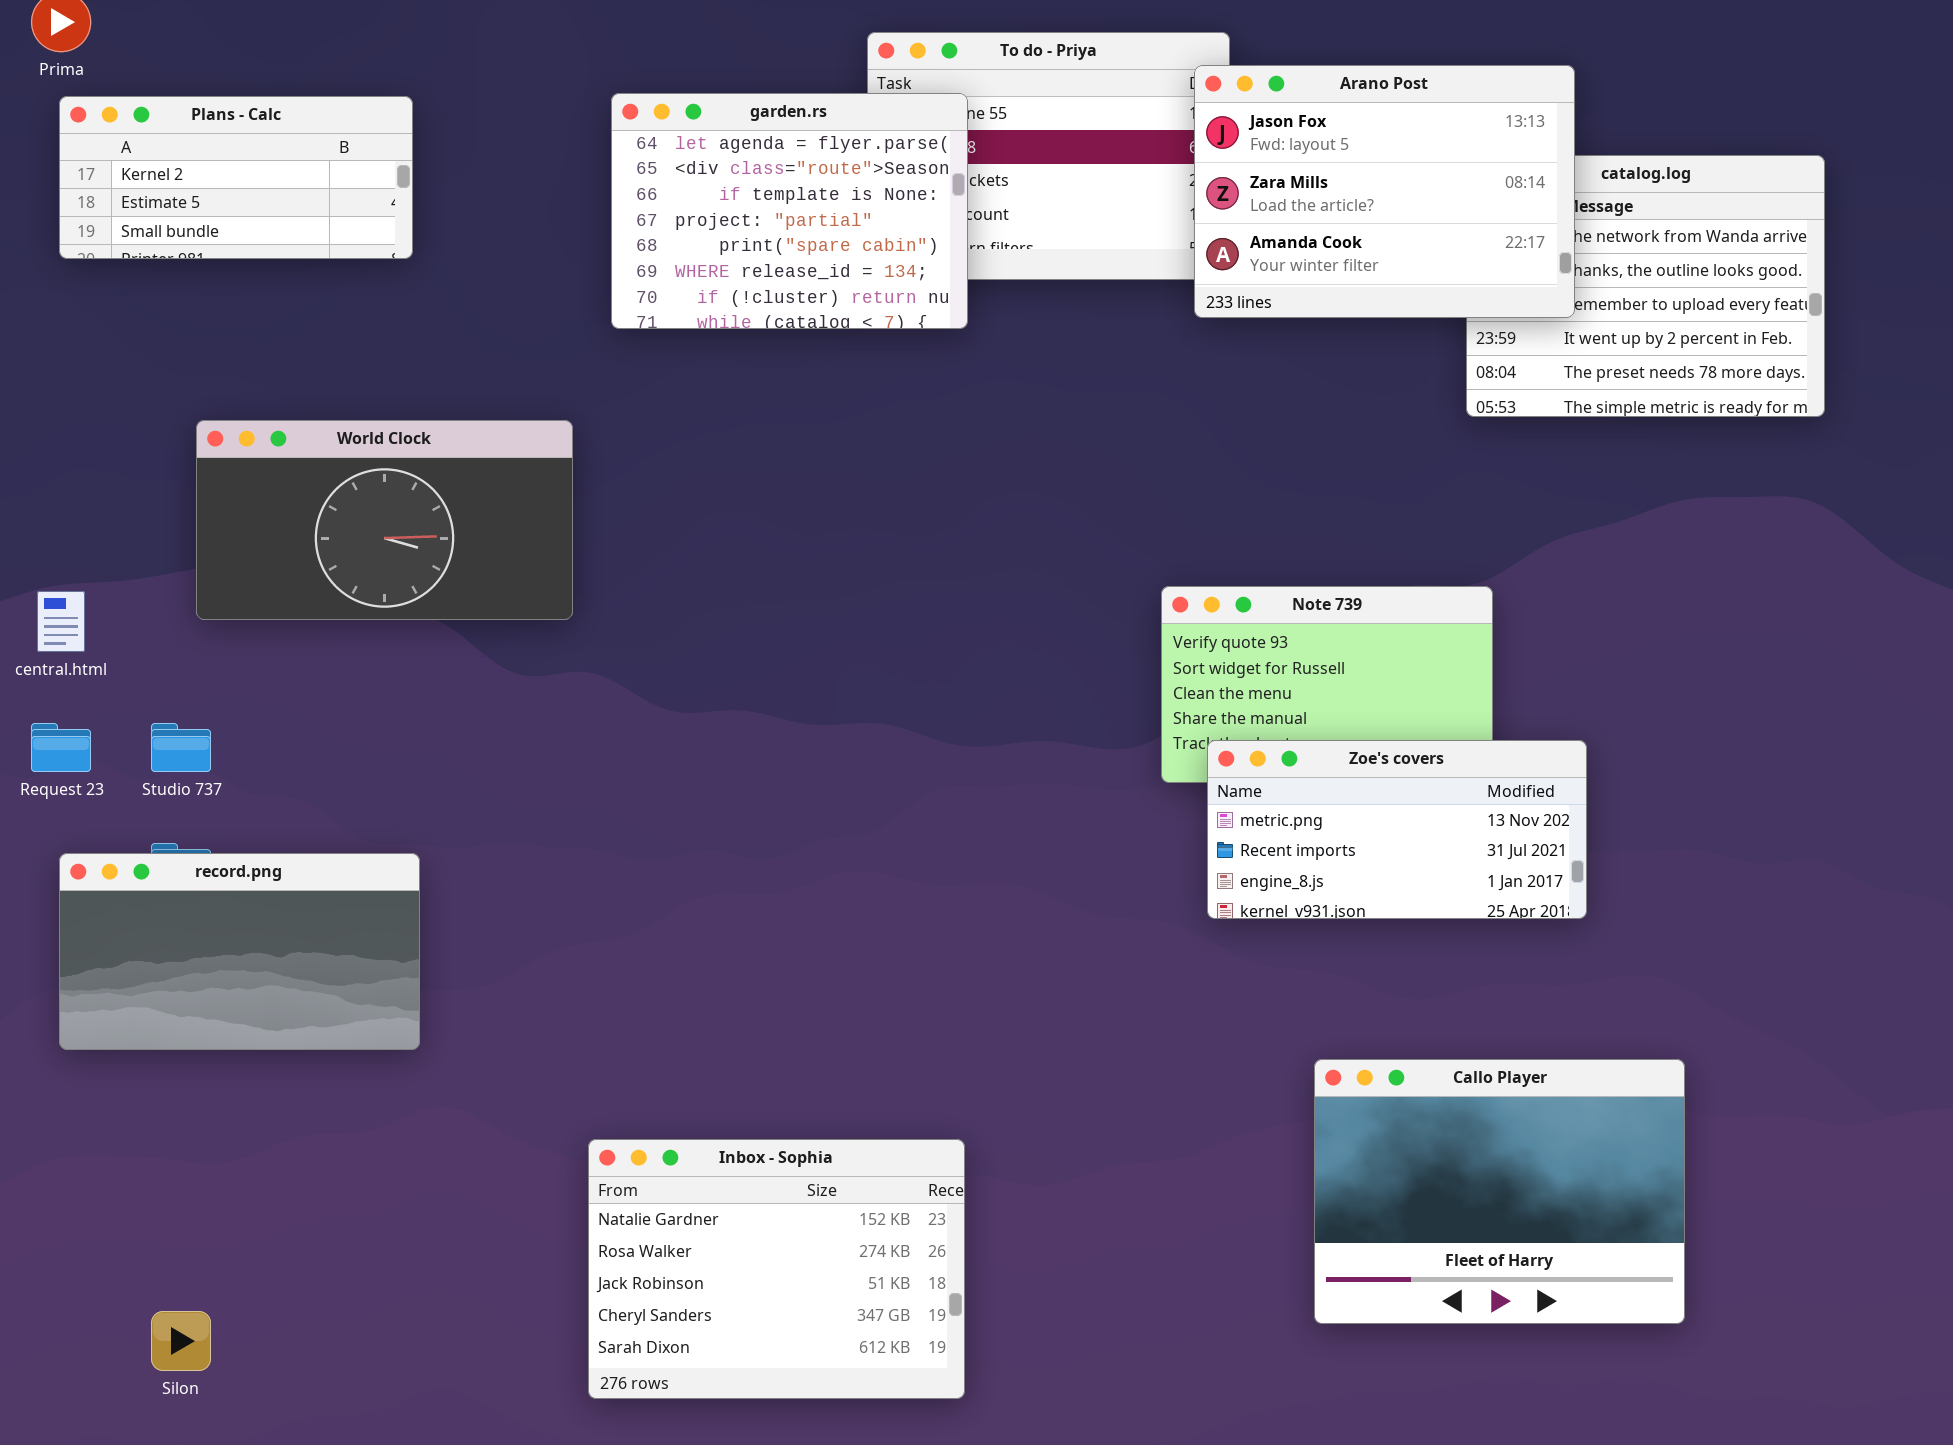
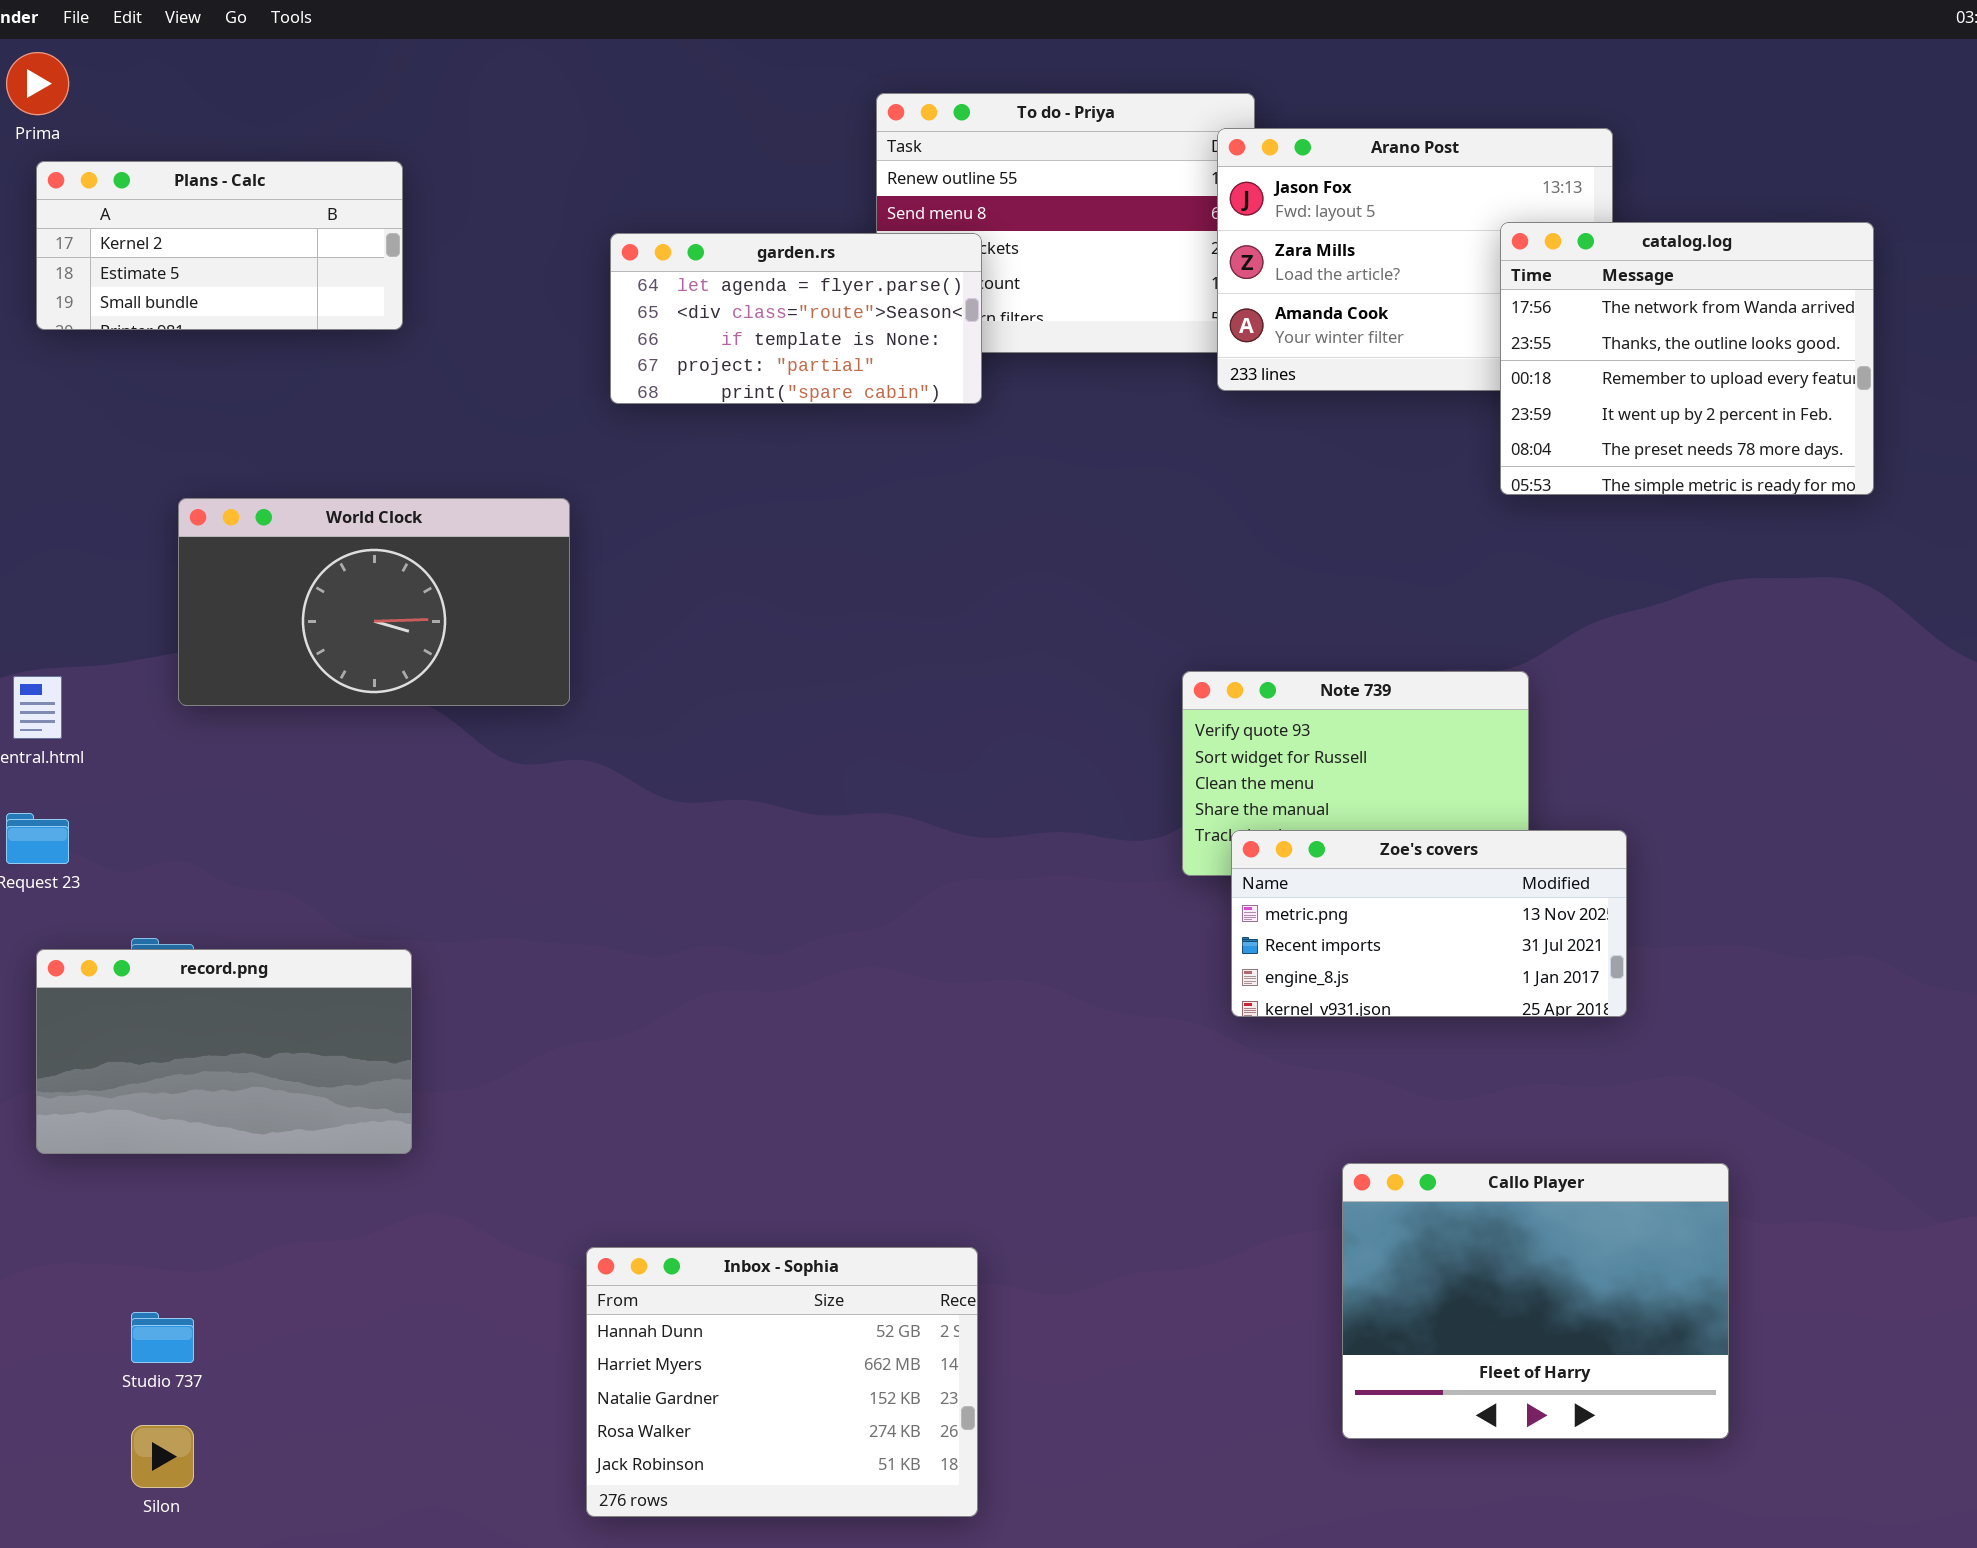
garden.rs: [611,93,968,329] -> [610,233,982,404], resized
catalog.log: [1466,155,1825,417] -> [1500,222,1874,495], raised
Studio 737: [151,723,211,772] -> [131,1312,194,1363], moved
Inbox - Sophia: [588,1139,965,1399] -> [586,1247,978,1517], scrolled up 2 rows

